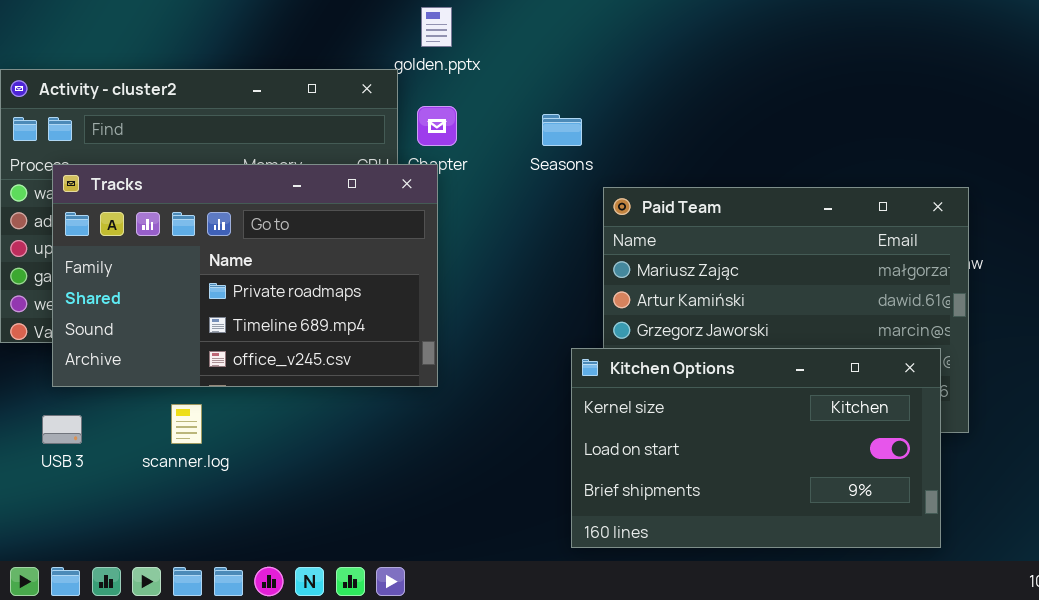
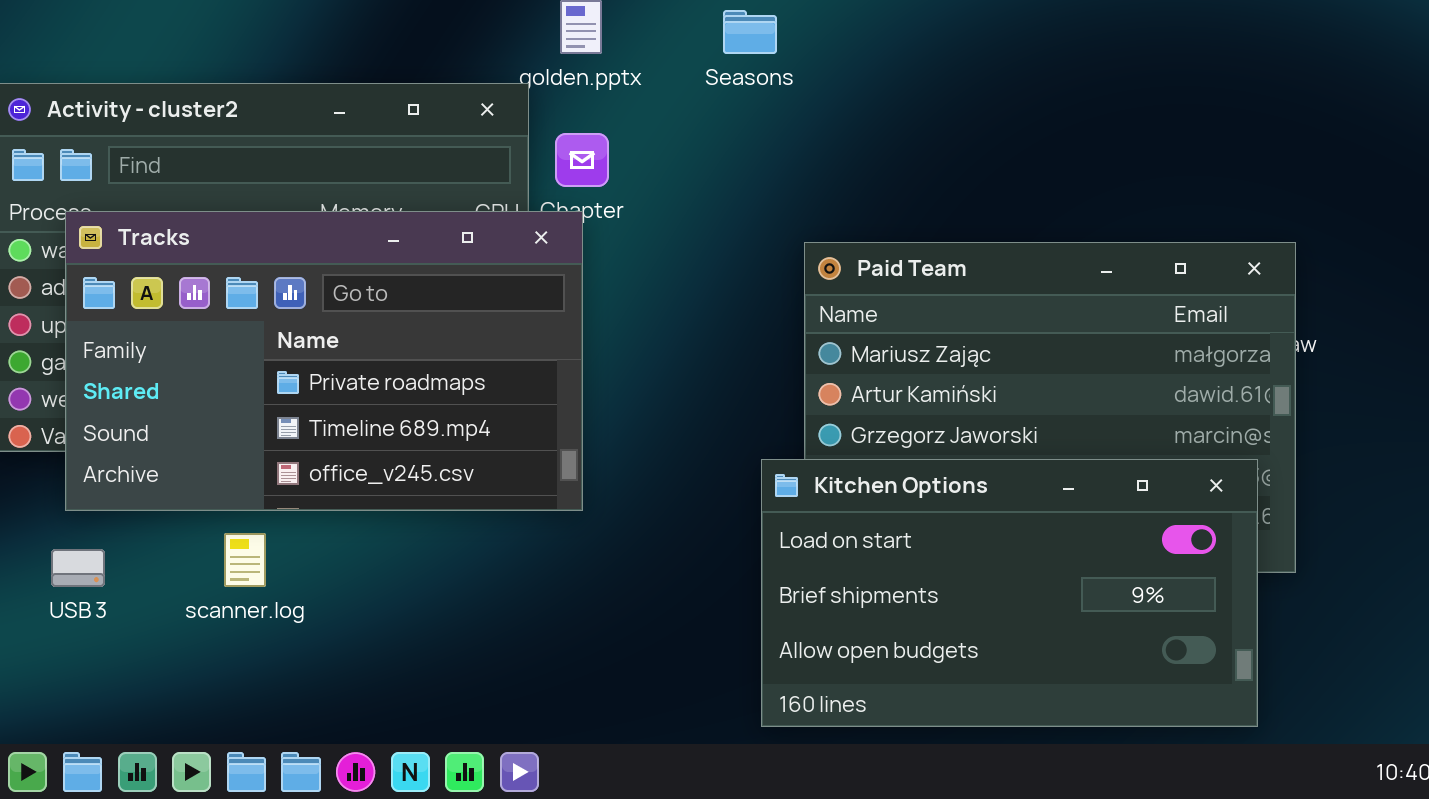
Seasons: [542,114,582,146] -> [723,10,777,54], moved
Kitchen Options: [571,348,941,548] -> [761,459,1258,727], scrolled down 1 row

